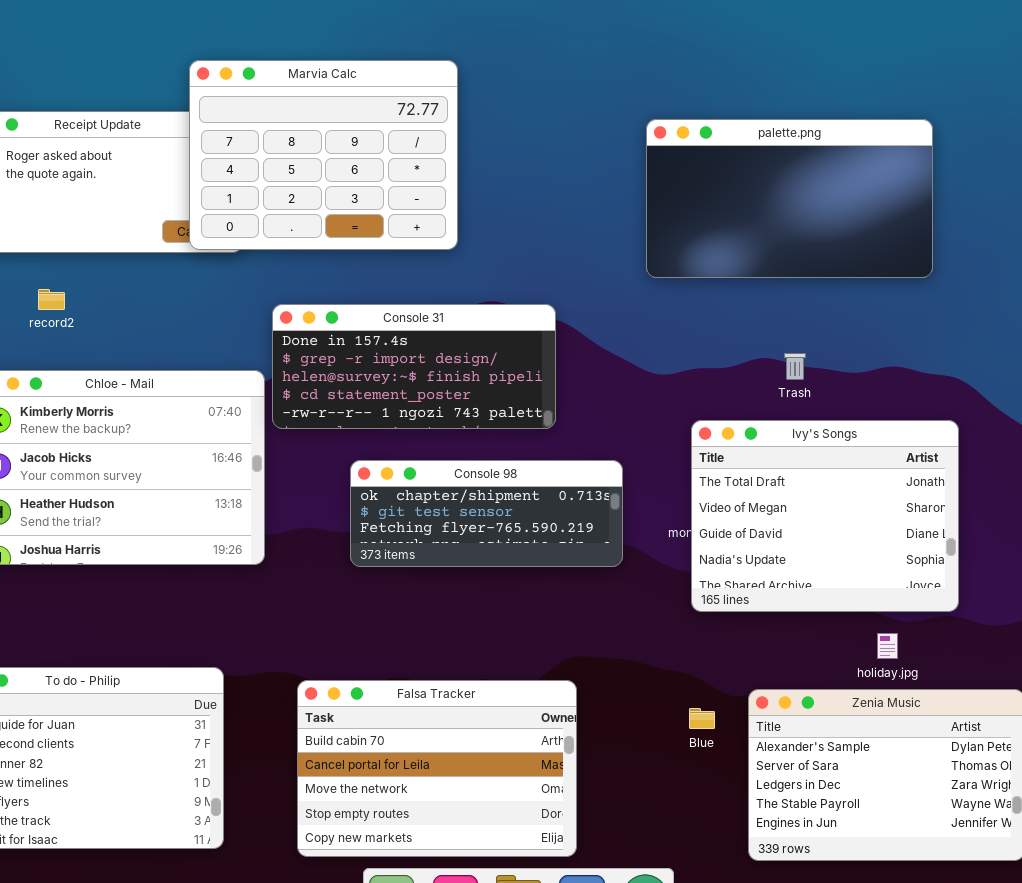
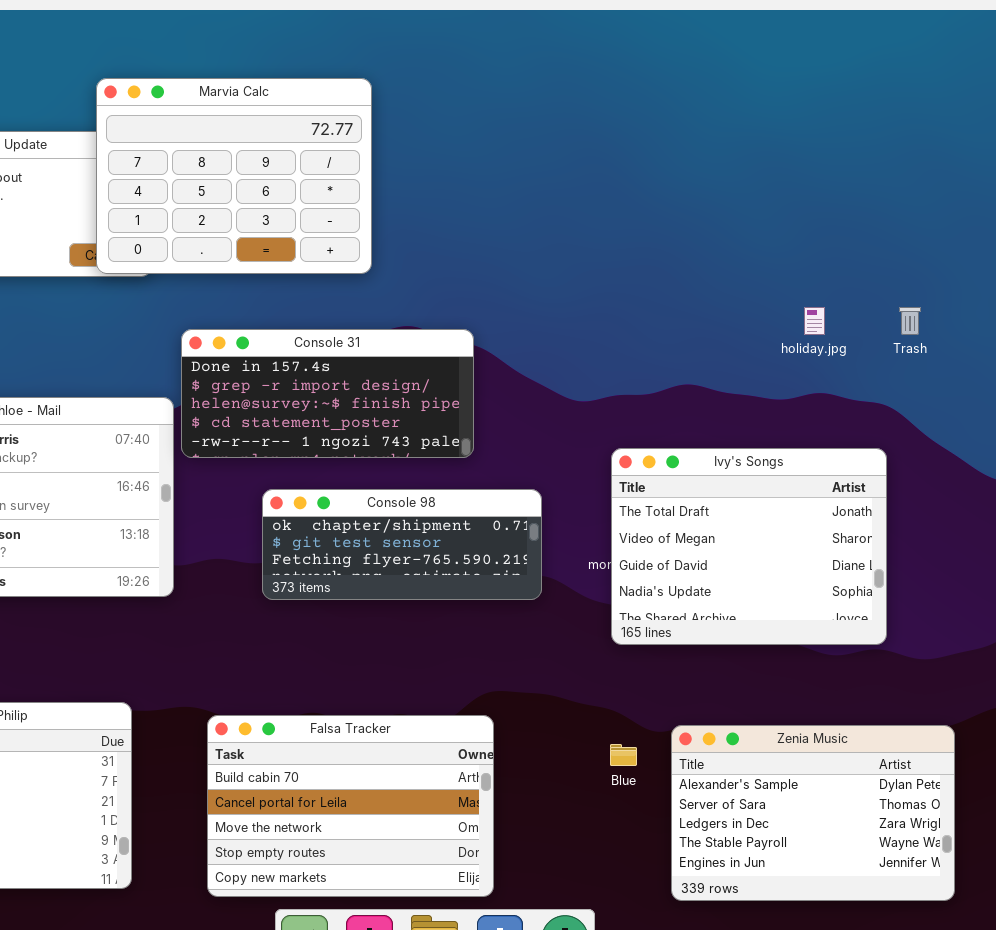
palette.png: [646,119,933,278] -> none, closed
Trash: [784,353,806,380] -> [899,307,921,335], moved
holiday.jpg: [877,633,898,659] -> [804,307,825,335], moved

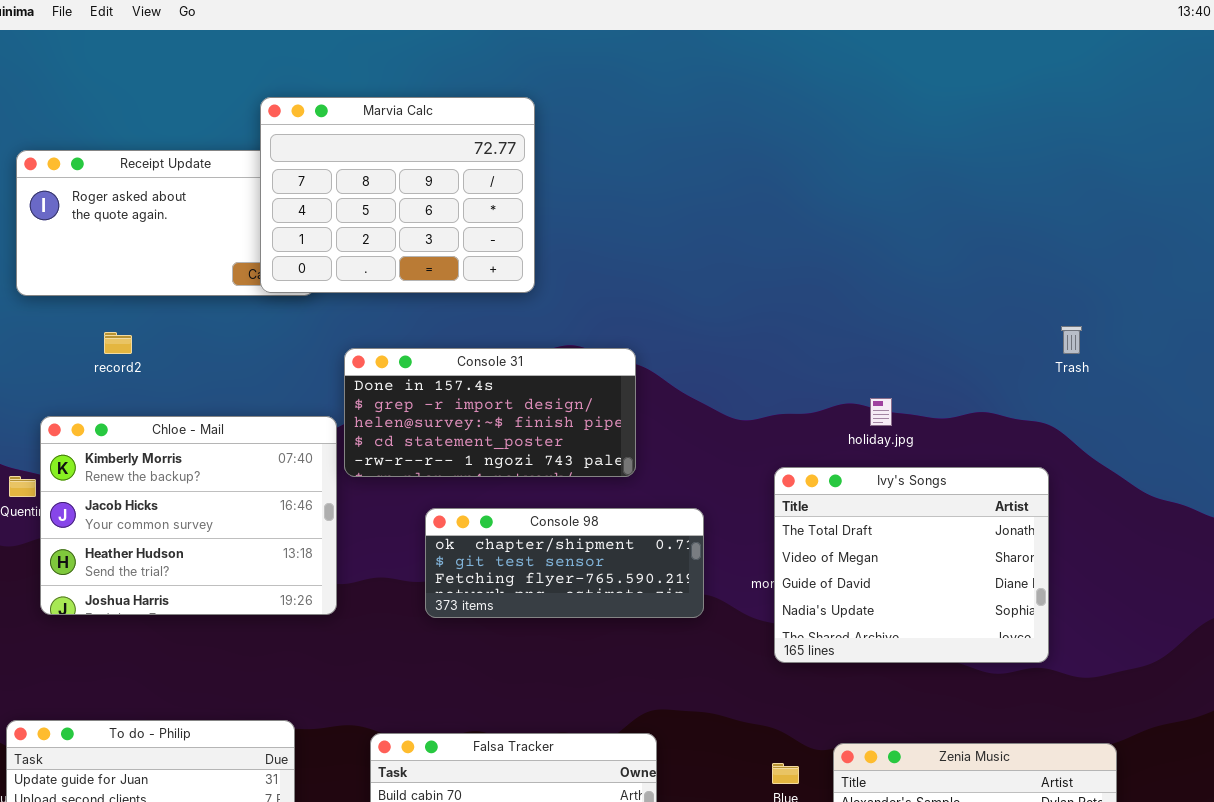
holiday.jpg: [804,307,825,335] -> [870,398,892,426], moved

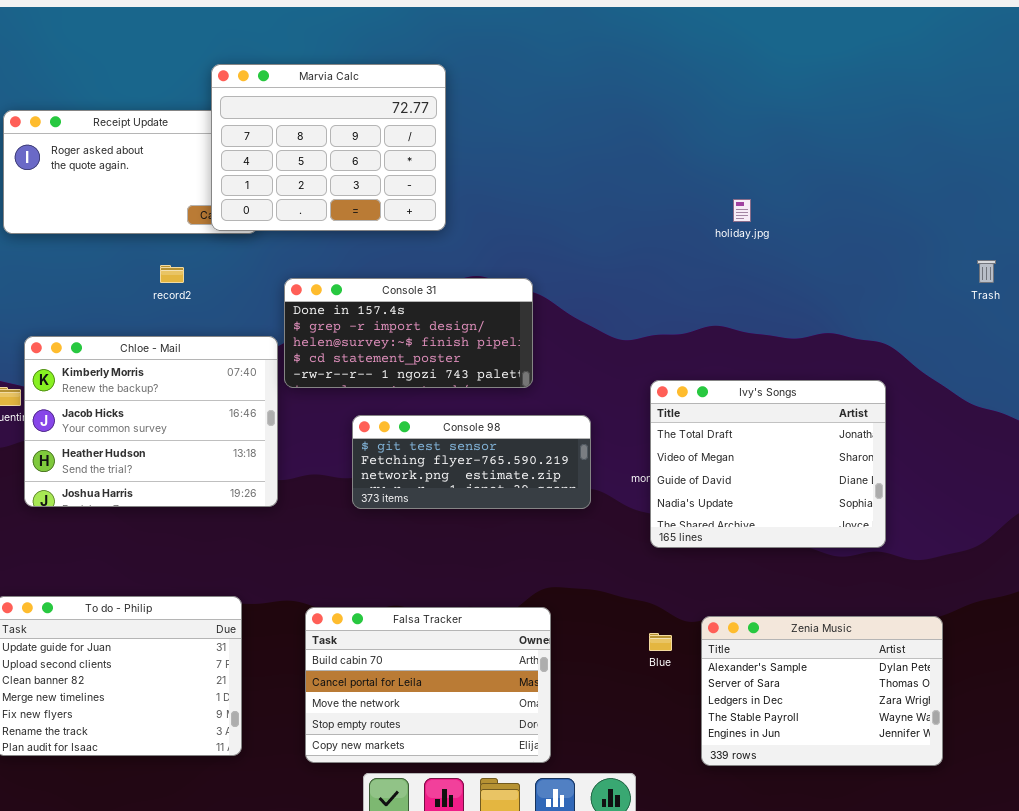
Trash: [1061,326,1082,354] -> [977,260,996,283], moved
record2: [104,332,132,354] -> [160,265,184,283], moved
holiday.jpg: [870,398,892,426] -> [733,199,751,222], moved
Console 98: [425,508,704,618] -> [352,415,591,509], scrolled down 1 row

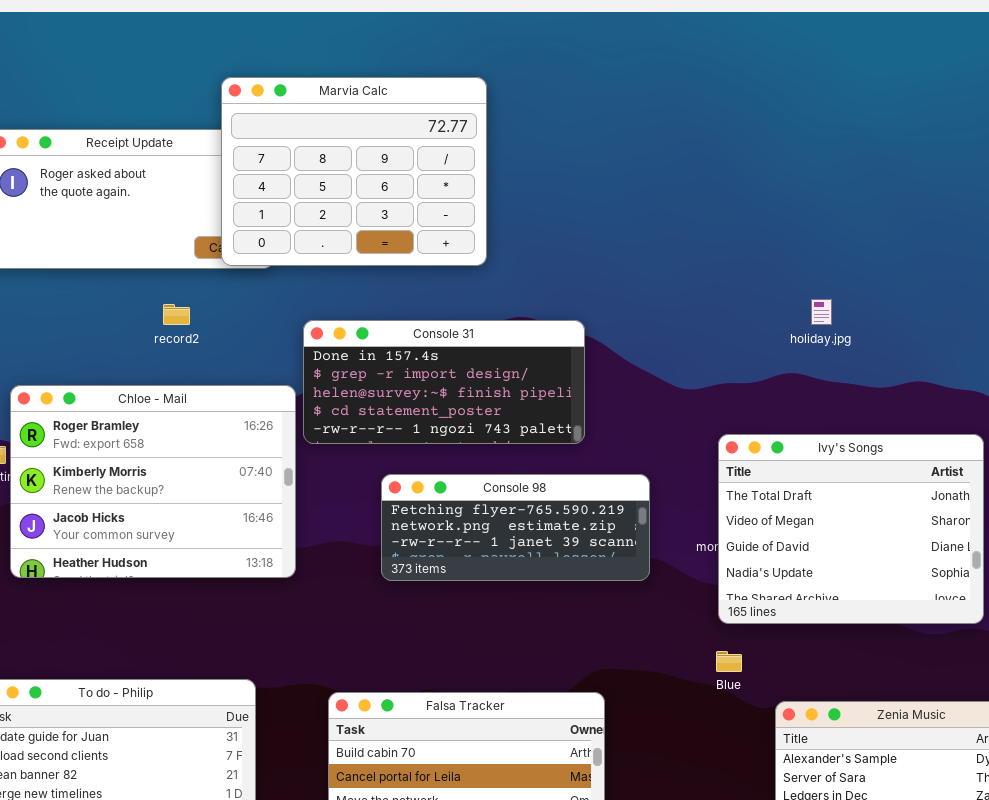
holiday.jpg: [733,199,751,222] -> [811,299,832,325], moved
Chloe - Mail: [24,336,278,507] -> [10,385,296,578], scrolled up 1 row
Console 98: [352,415,591,509] -> [381,474,650,581], scrolled down 1 row
Blue: [649,633,672,651] -> [716,651,742,672], moved

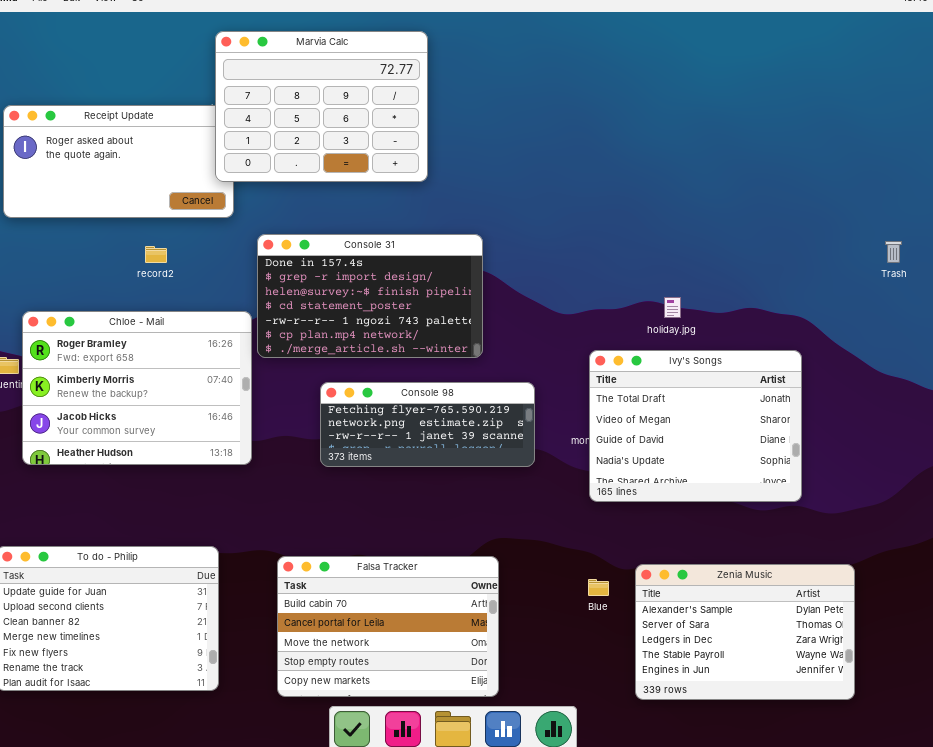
Marvia Calc: [221,77,487,266] -> [215,31,428,182], moved
holiday.jpg: [811,299,832,325] -> [664,297,681,318], moved
Console 31: [303,320,585,444] -> [257,234,483,358], resized
Blue: [716,651,742,672] -> [588,579,609,596], moved

